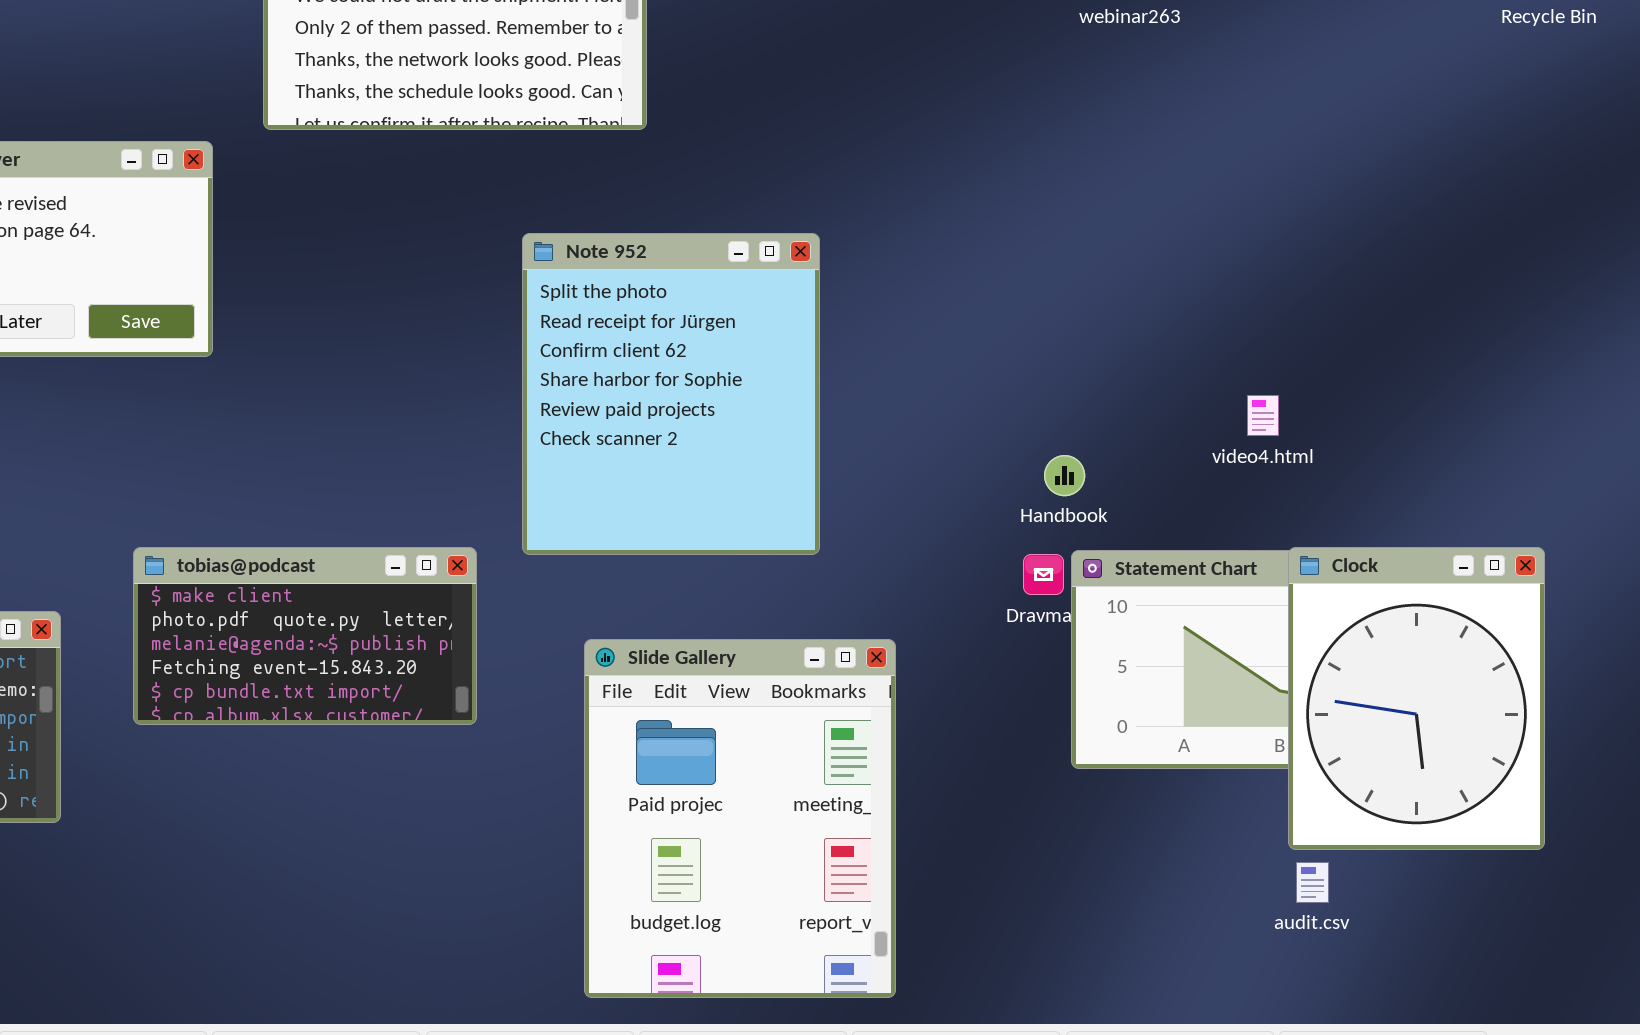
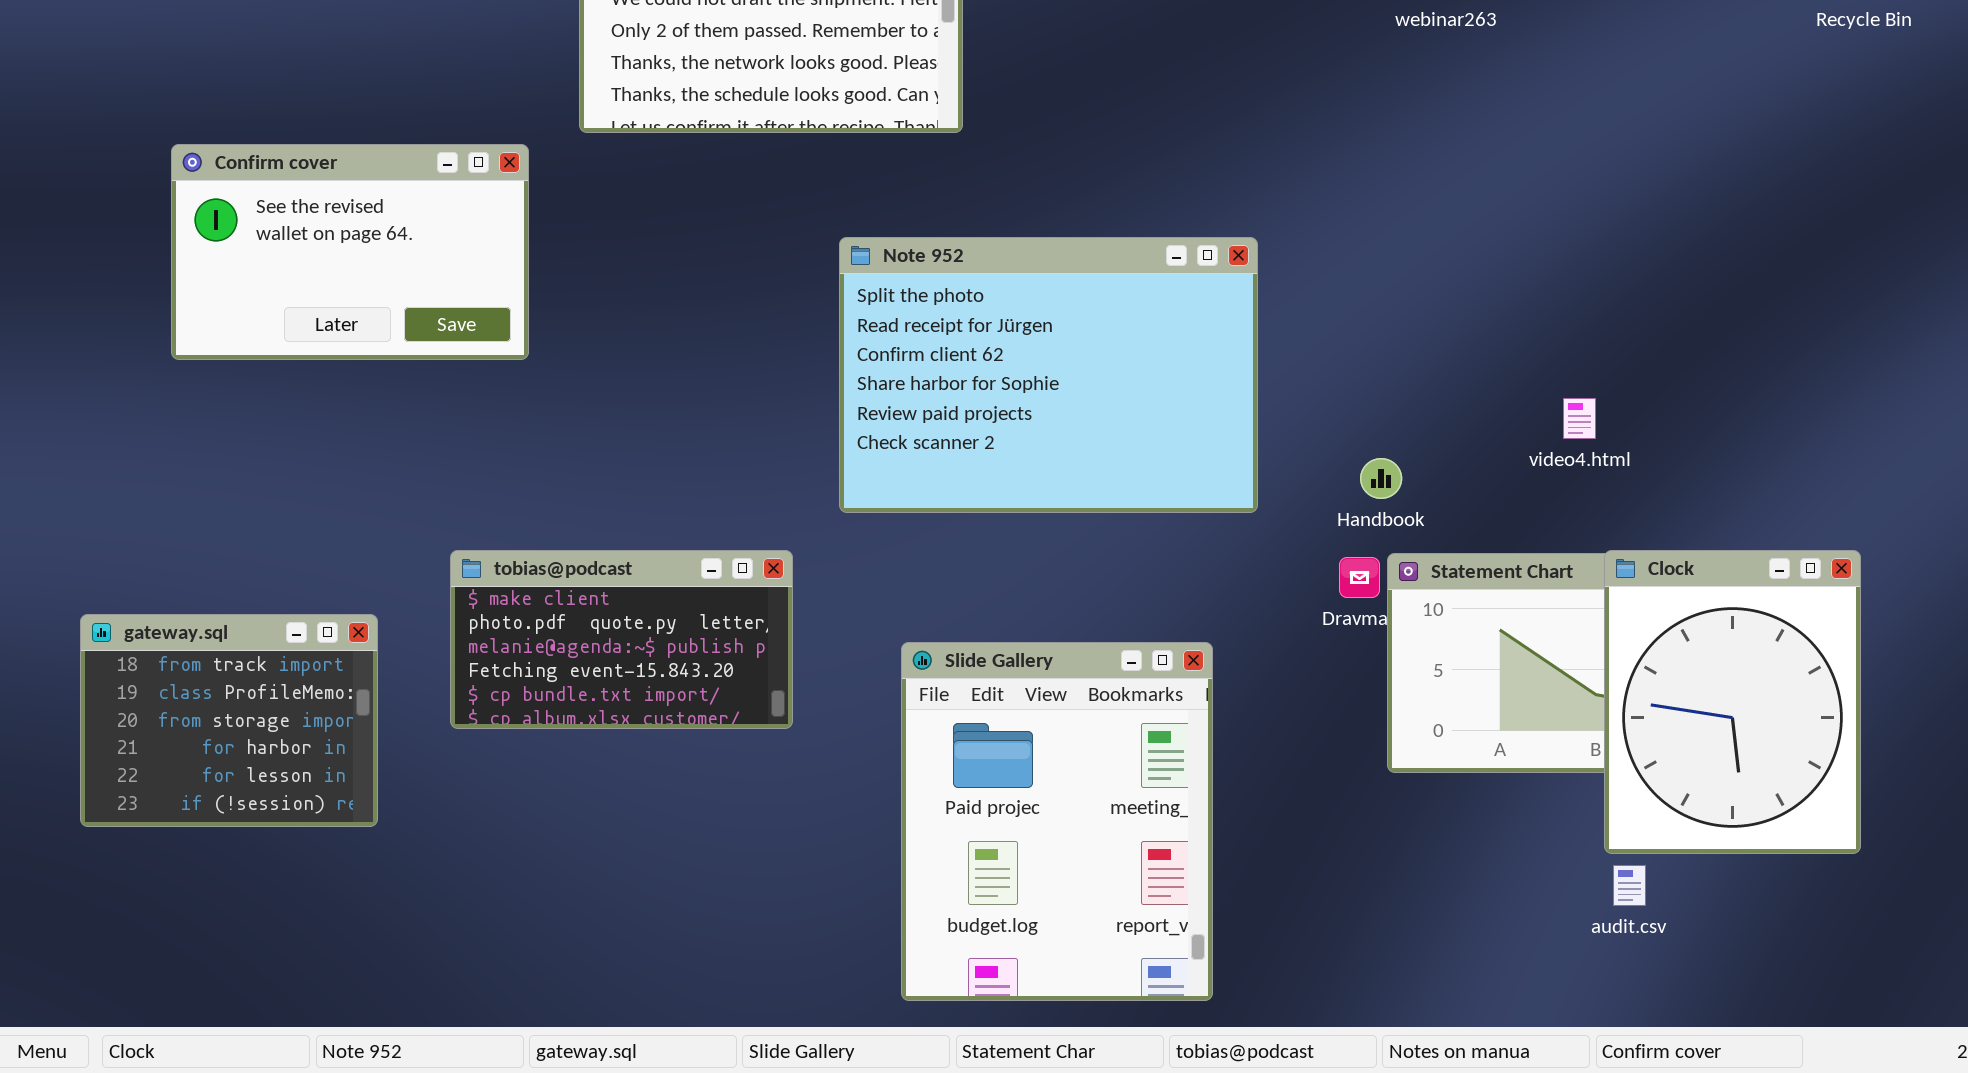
Note 952: [522,233,820,555] -> [839,237,1258,513], resized

